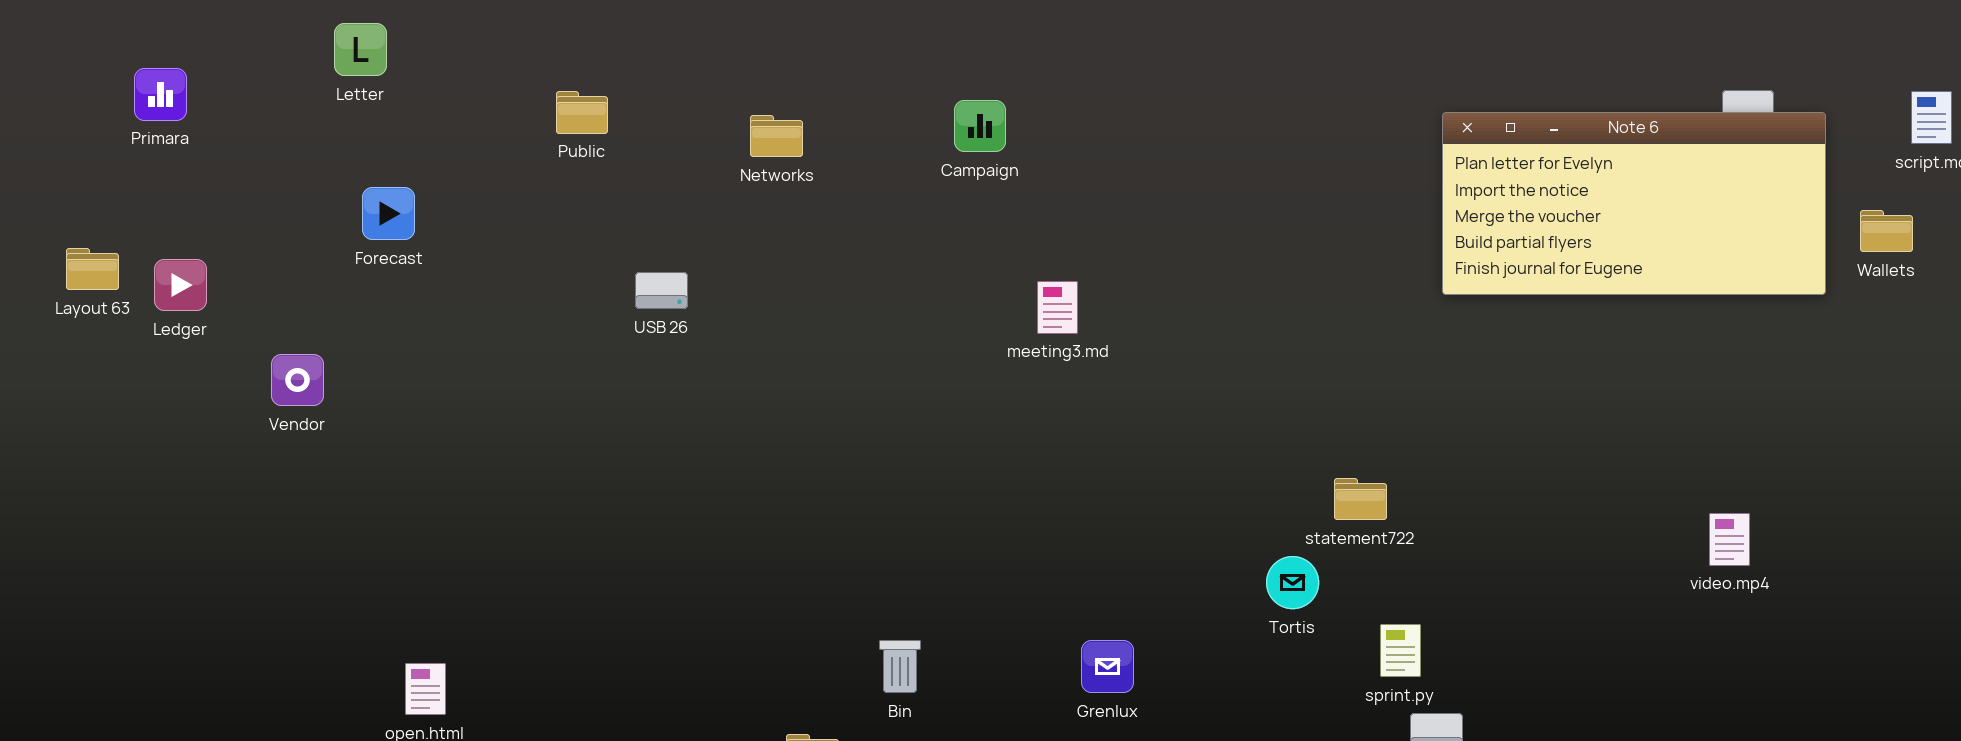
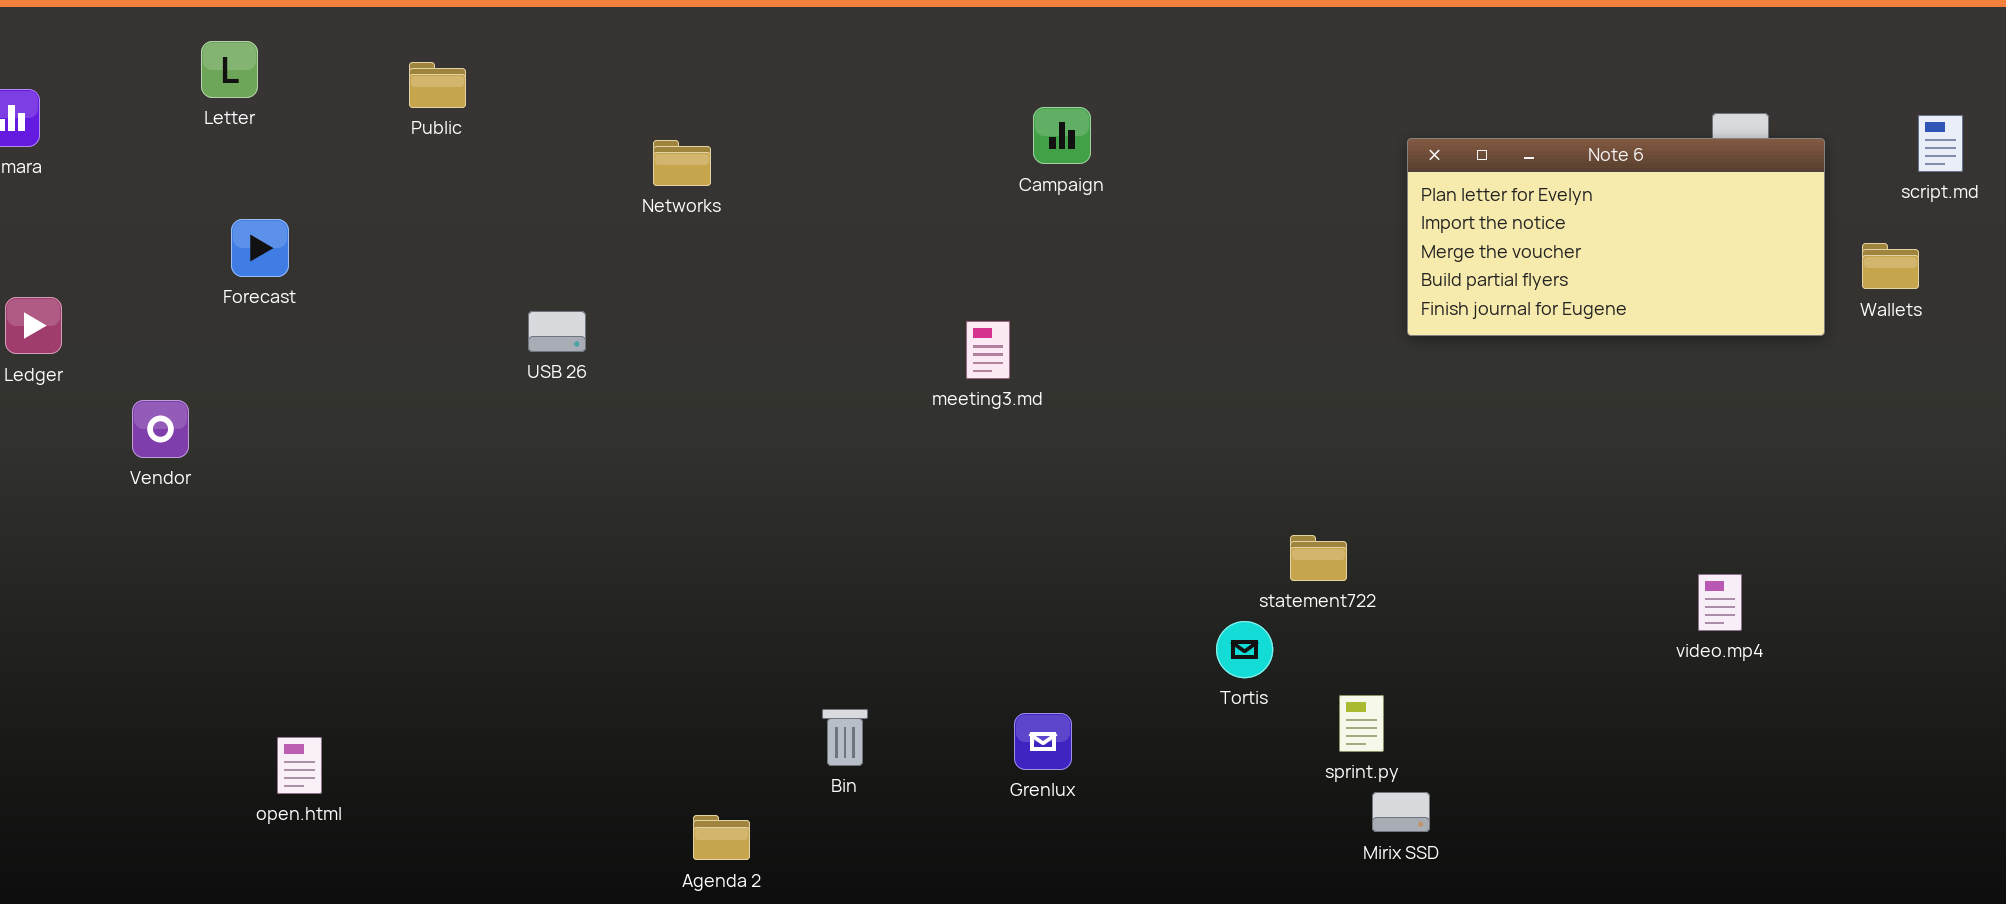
Public: [556,91,608,134] -> [409,62,466,108], moved
Campaign: [954,100,1006,152] -> [1033,107,1091,164], moved
Bin: [879,640,921,693] -> [822,709,868,766], moved

